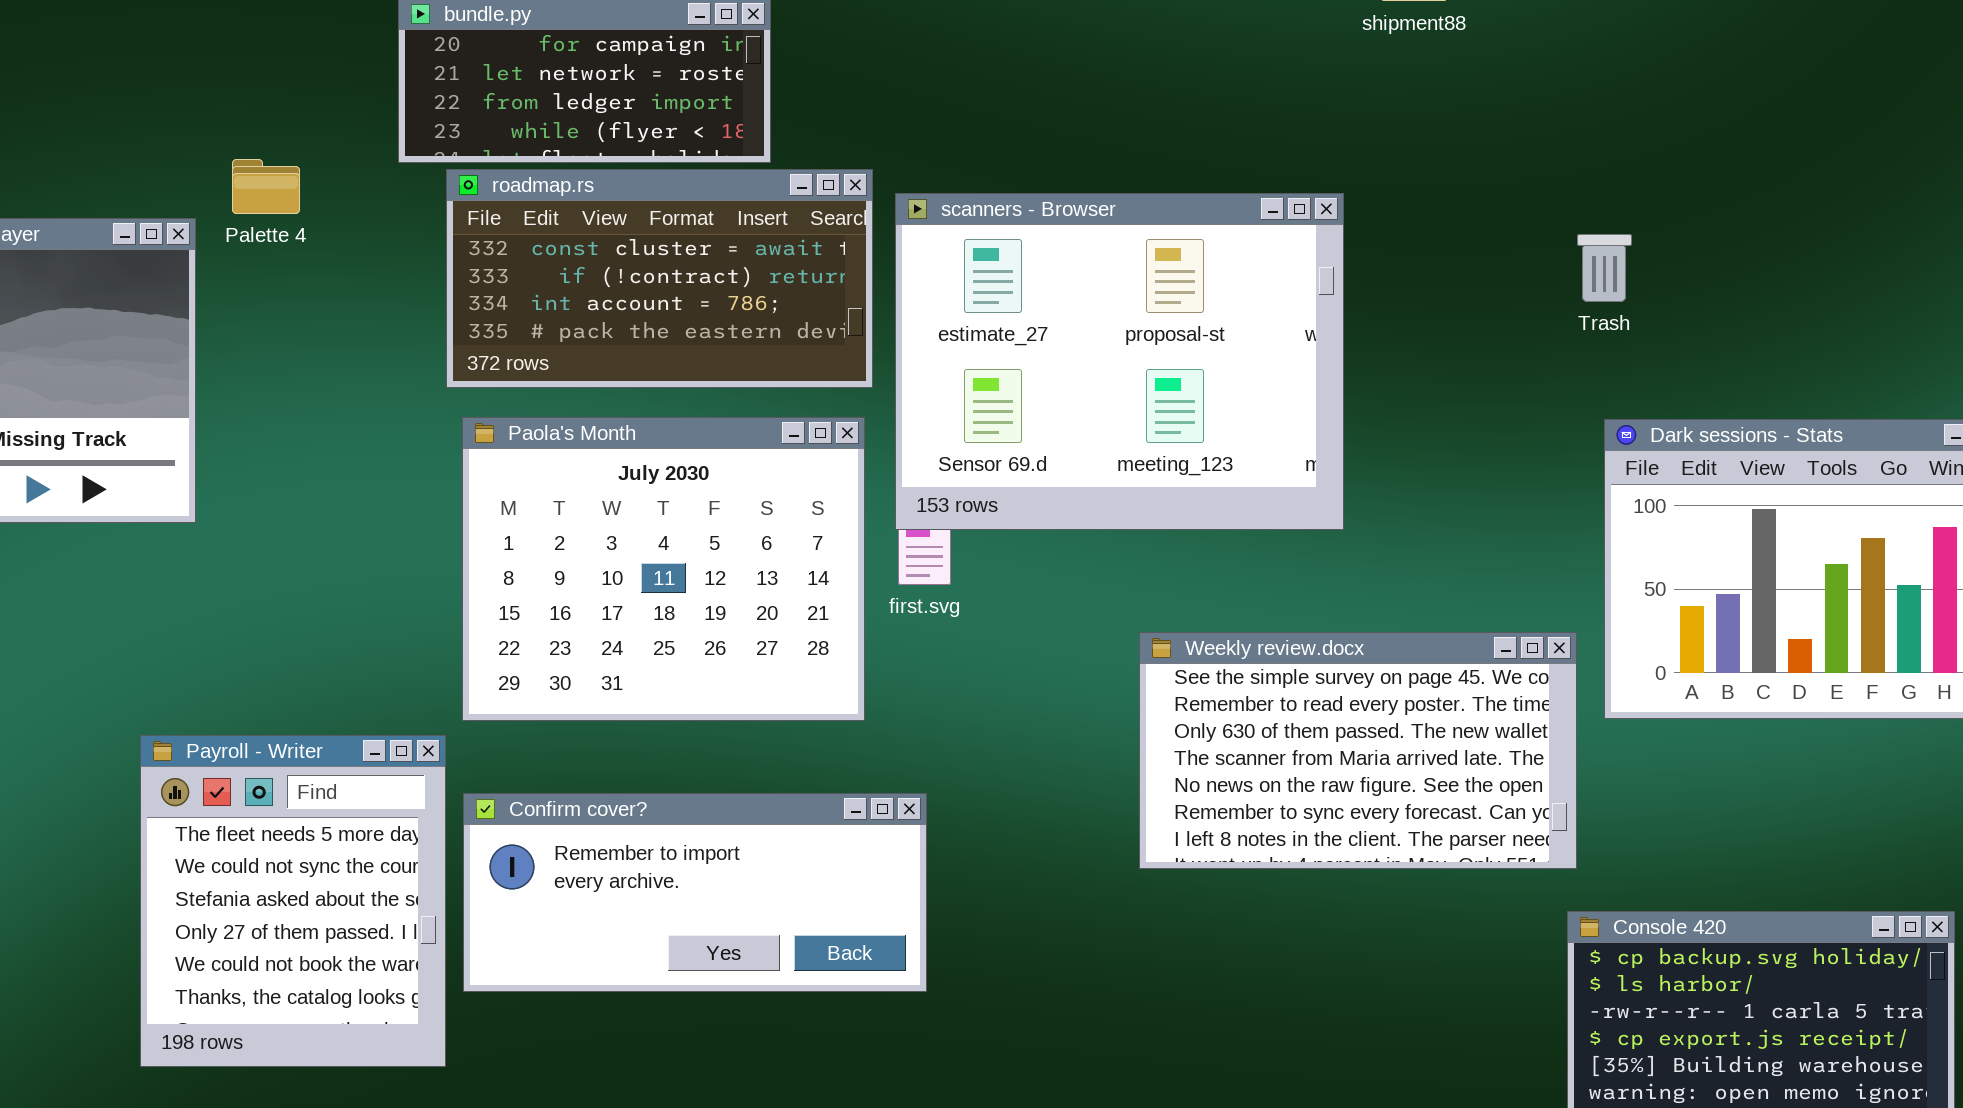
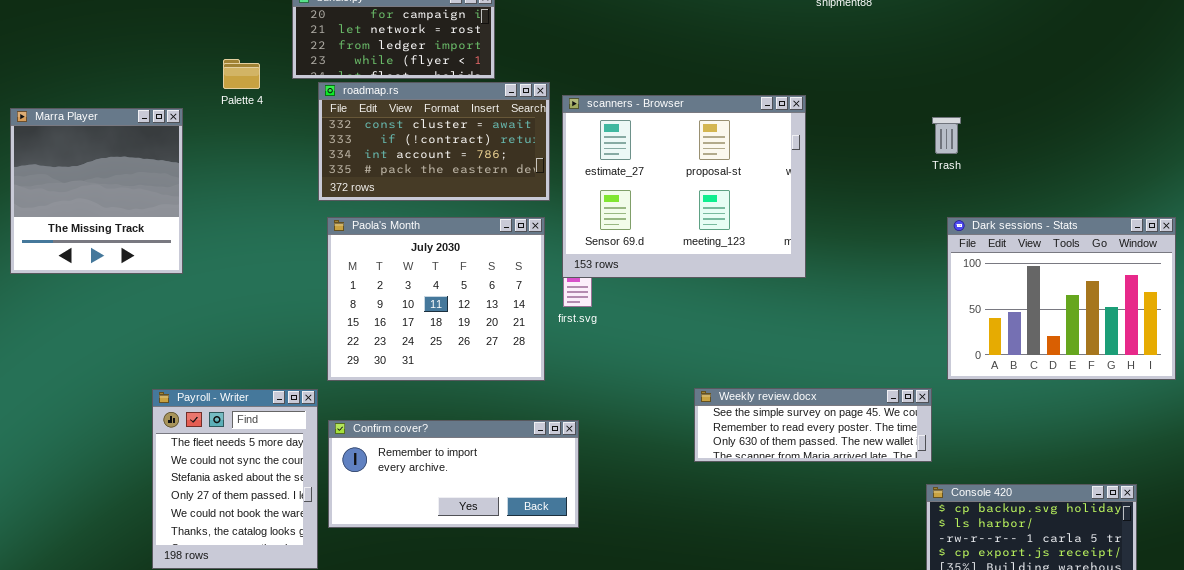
Palette 4: [232,159,300,214] -> [223,59,260,89], moved
Weekly review.docx: [1139,632,1577,869] -> [694,388,932,462], resized

